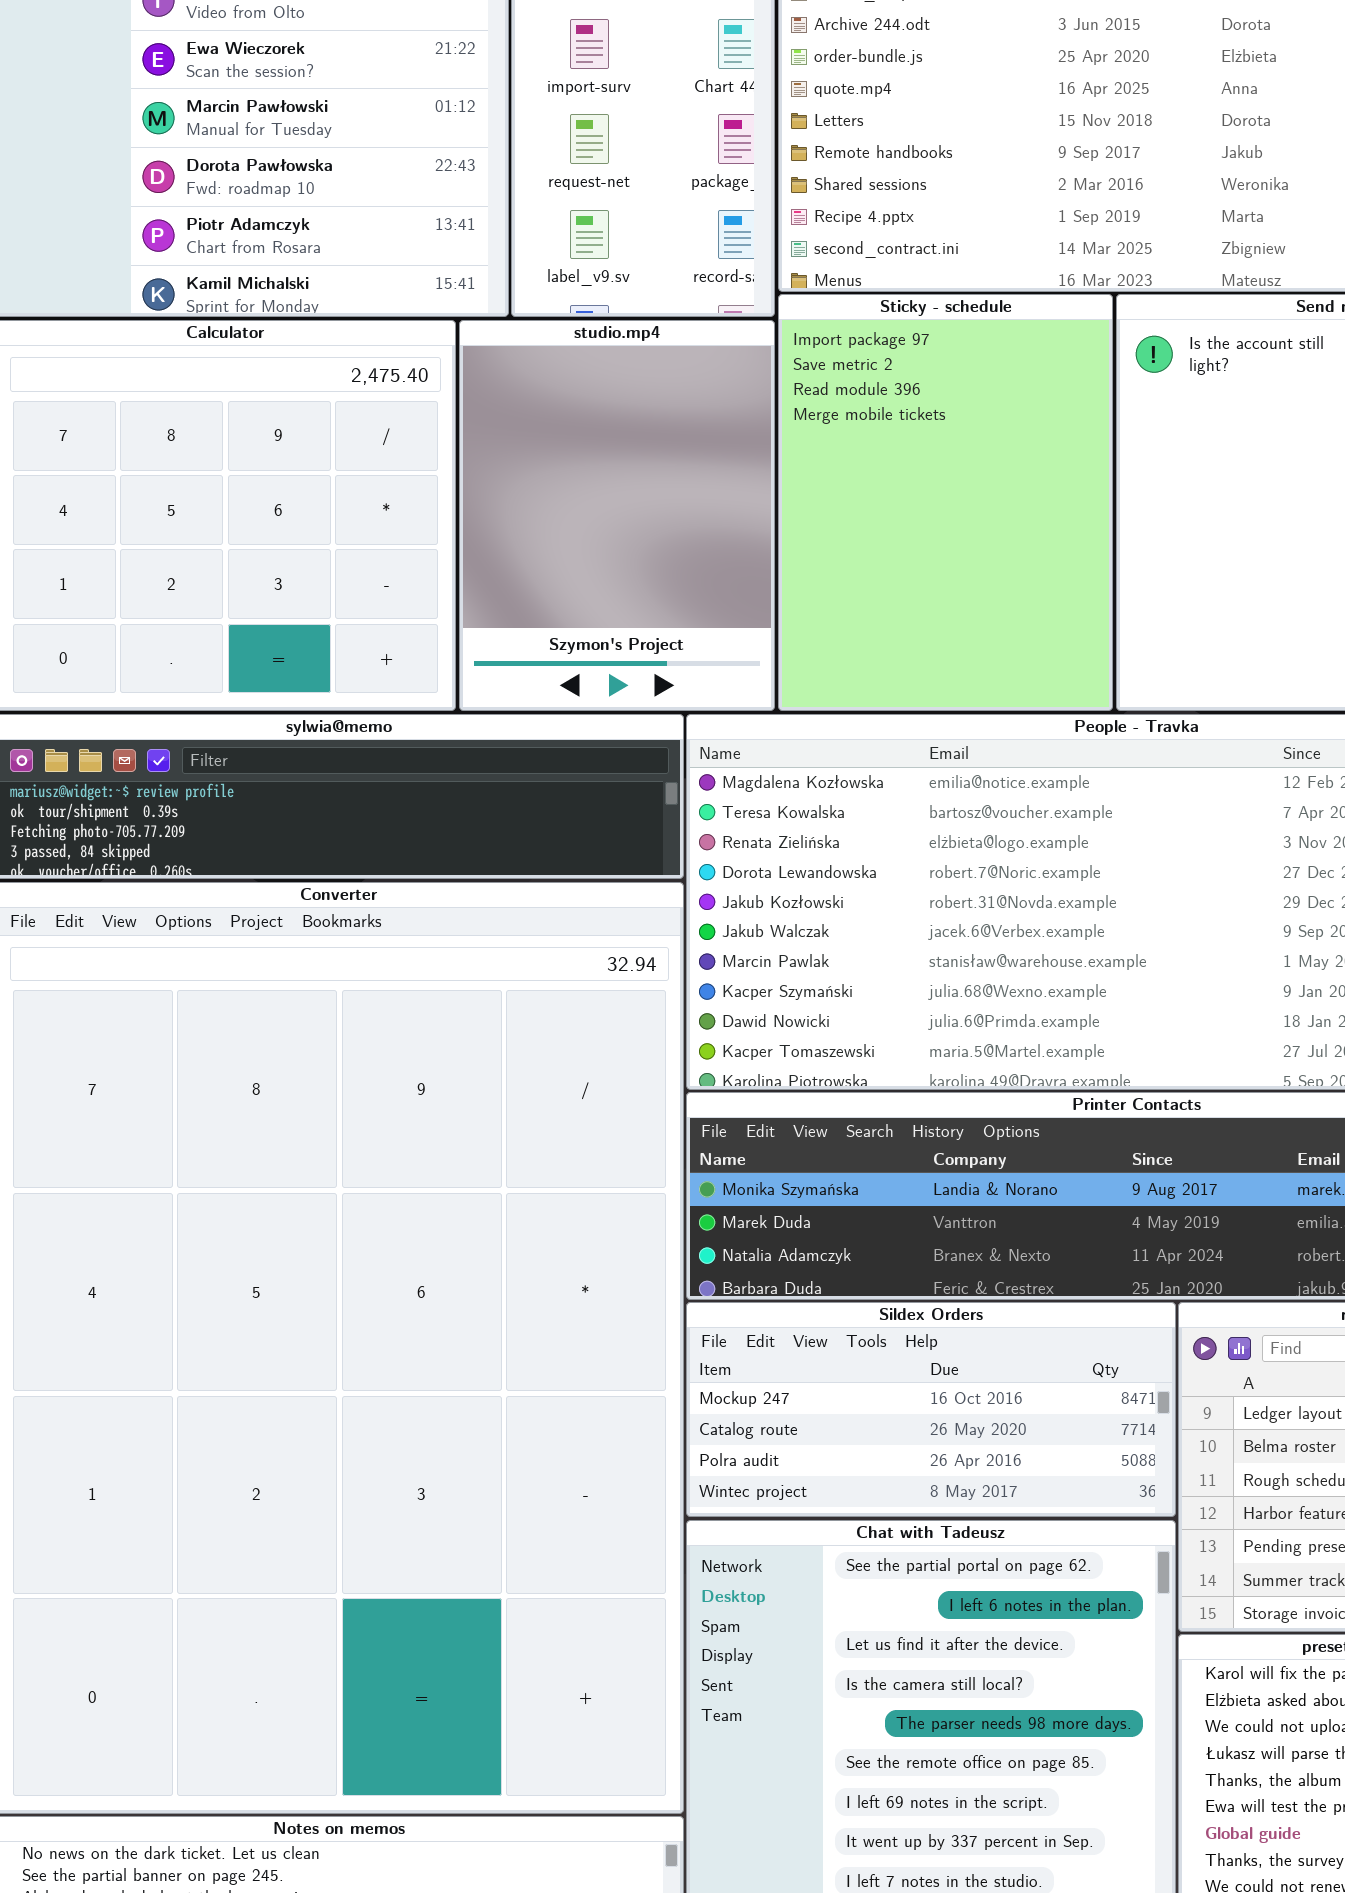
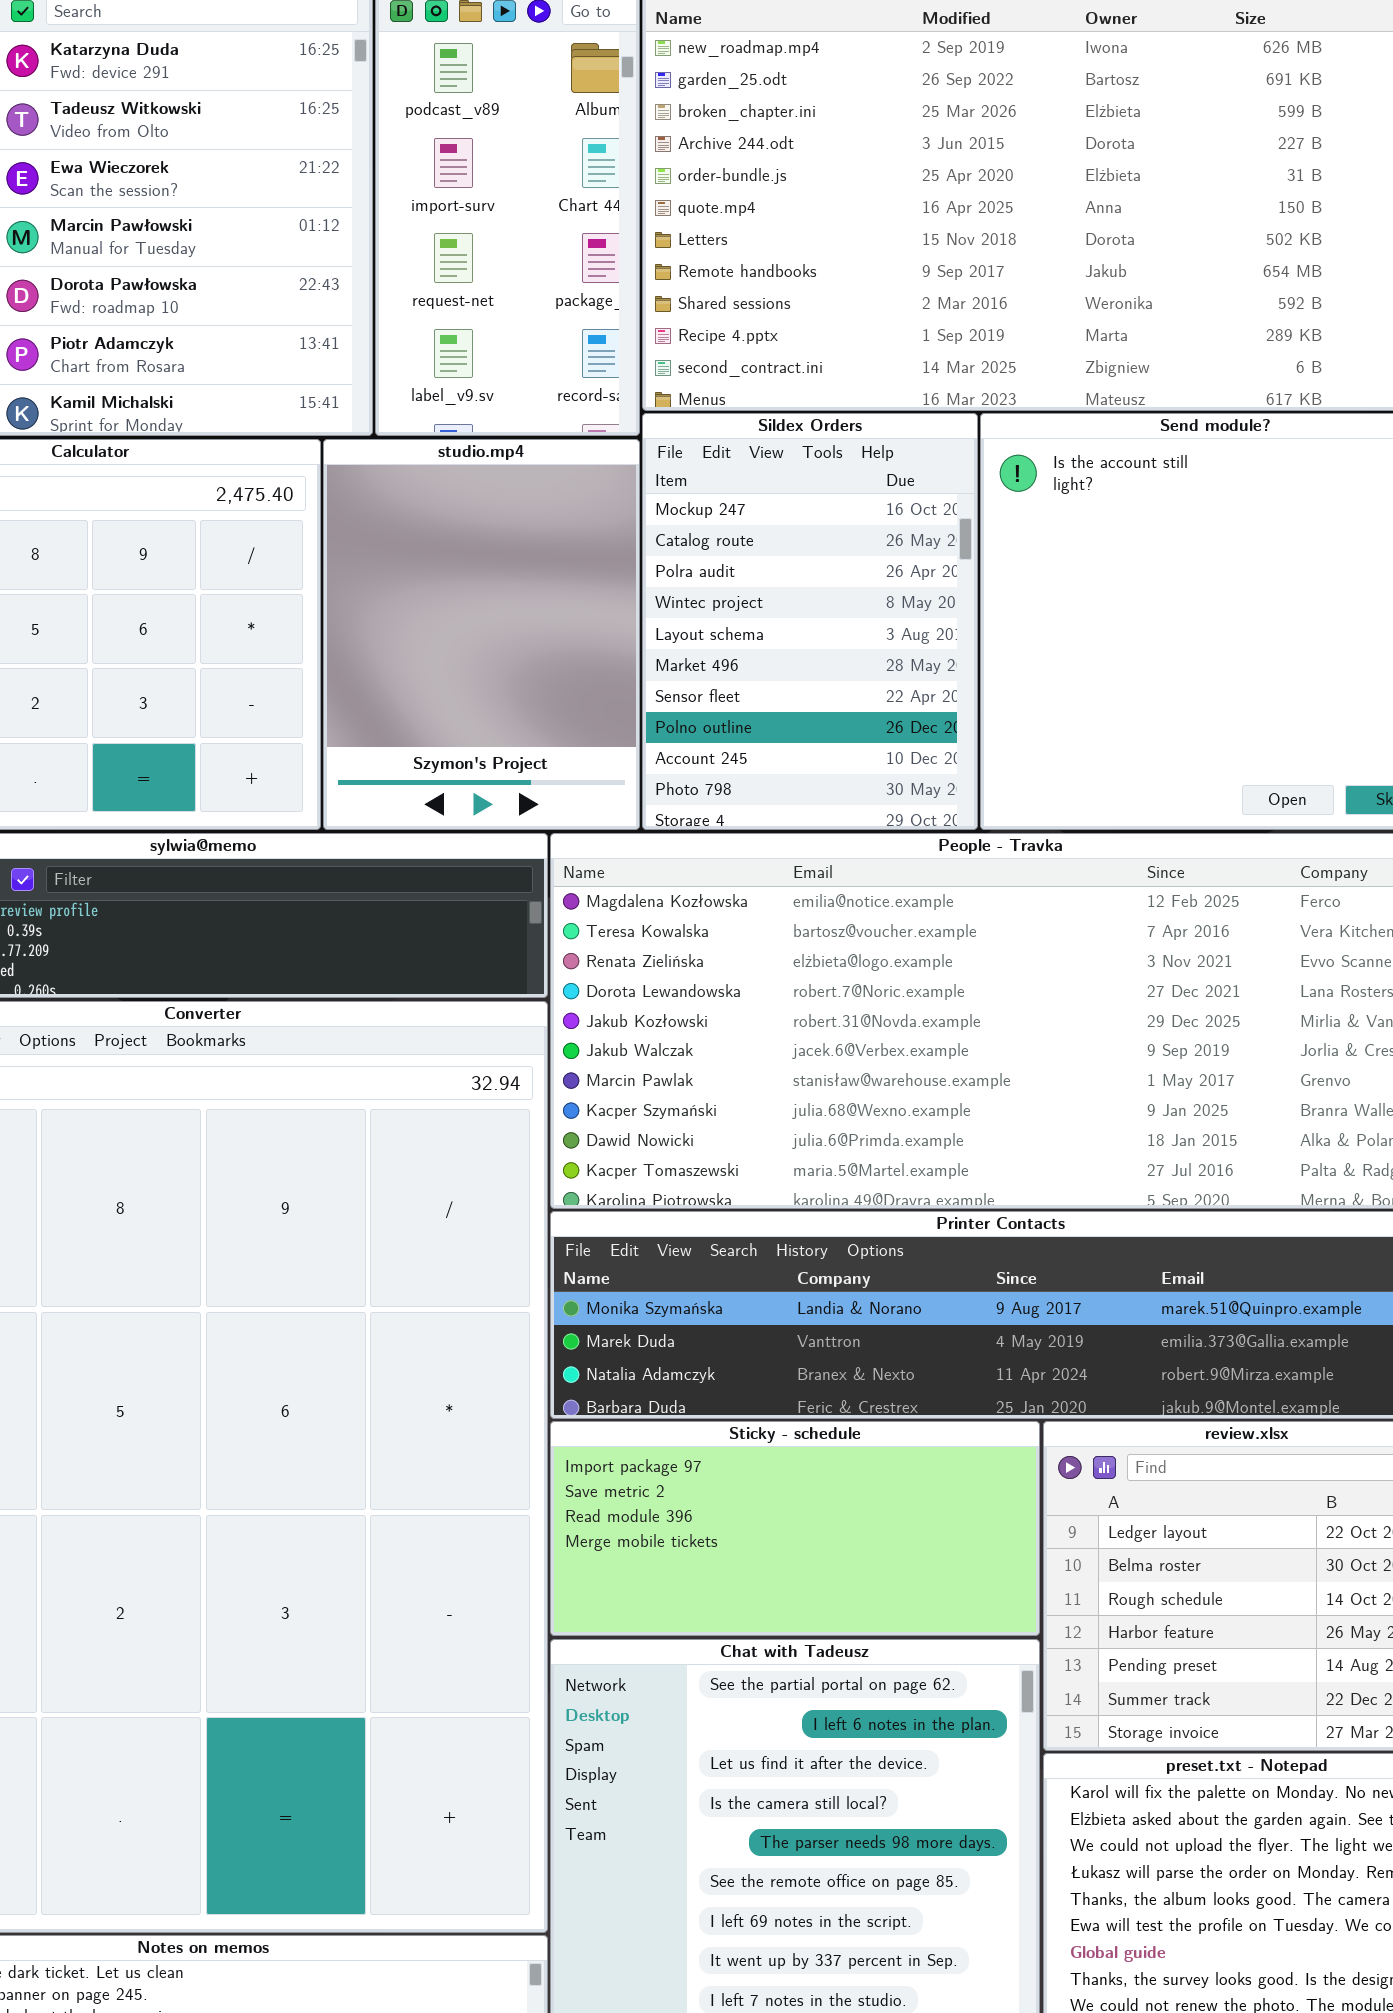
Sticky - schedule: [778,294,1113,711] -> [550,1421,1040,1636], moved, resized
Sildex Orders: [686,1302,1176,1517] -> [642,413,978,830], moved, resized

